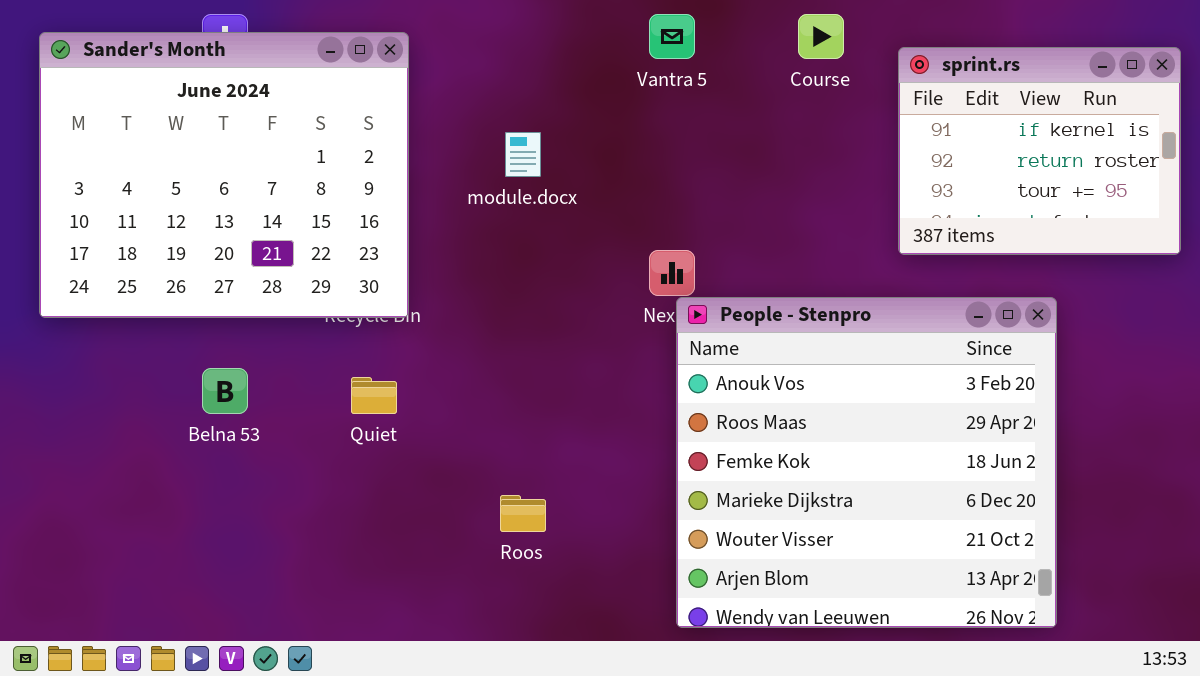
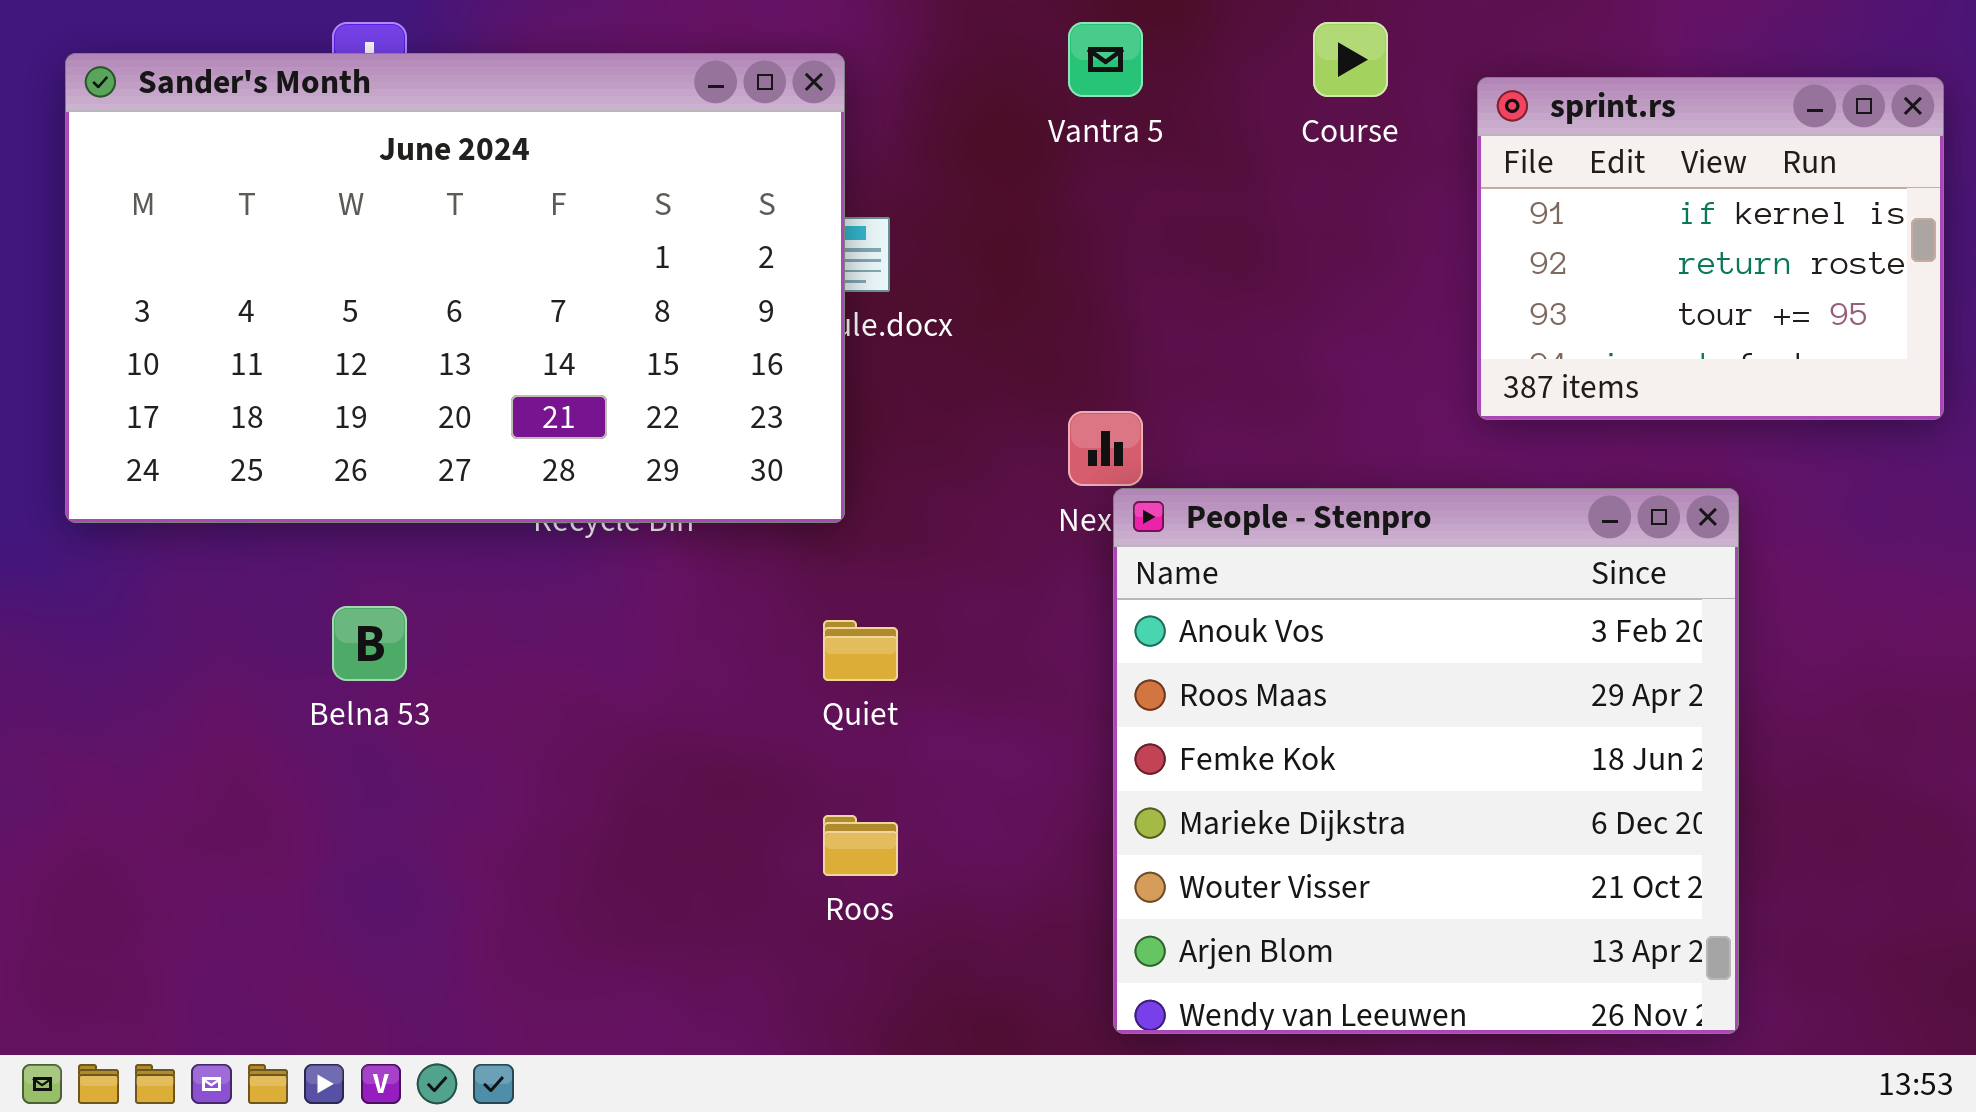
Sander's Month: [39,32,409,318] -> [65,53,845,523], resized
Quiet: [351,377,397,414] -> [823,620,898,681], moved

